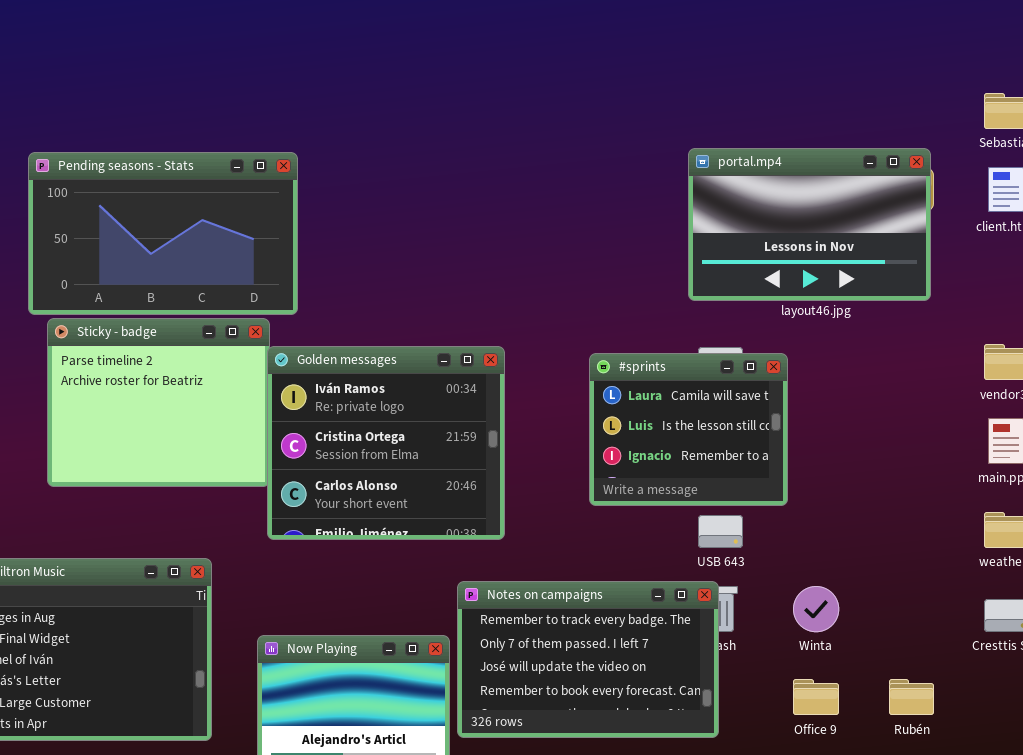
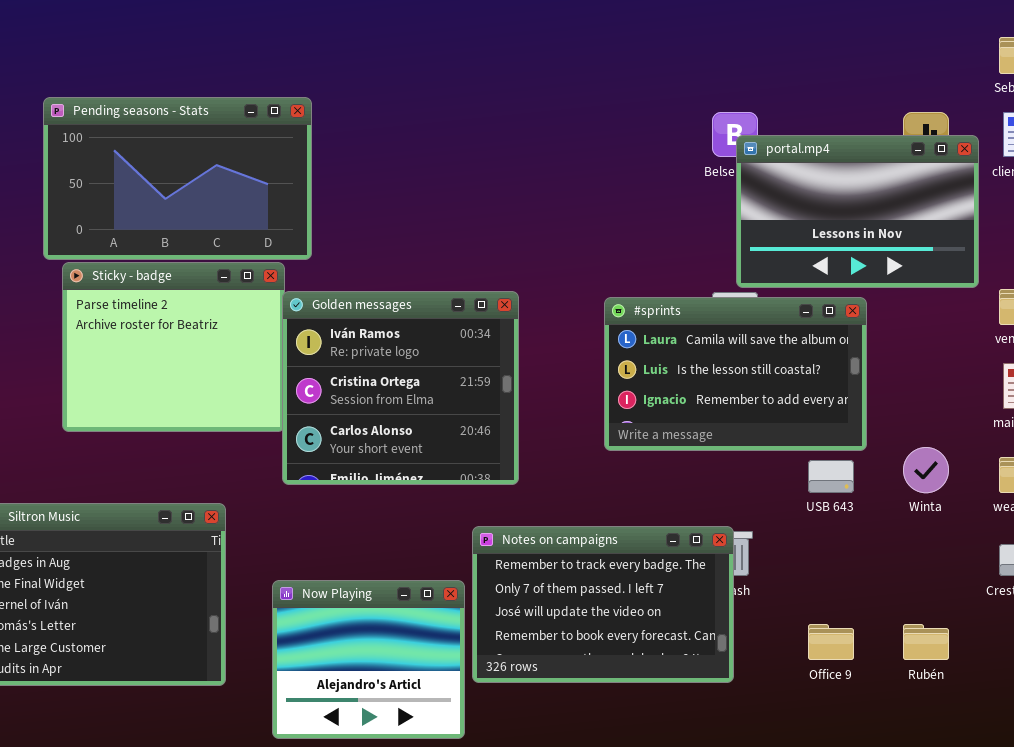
portal.mp4: [688,148,931,301] -> [736,135,979,288], moved
#sprints: [589,353,788,506] -> [604,297,867,451], resized
USB 643: [698,515,743,548] -> [808,460,854,493], moved
Winta: [793,586,839,632] -> [903,447,949,493], moved

